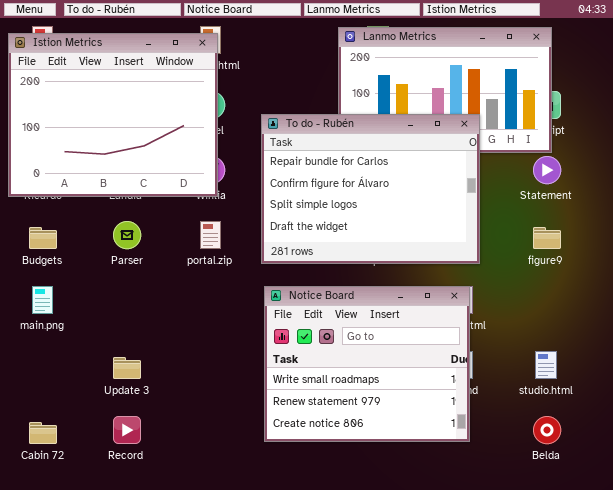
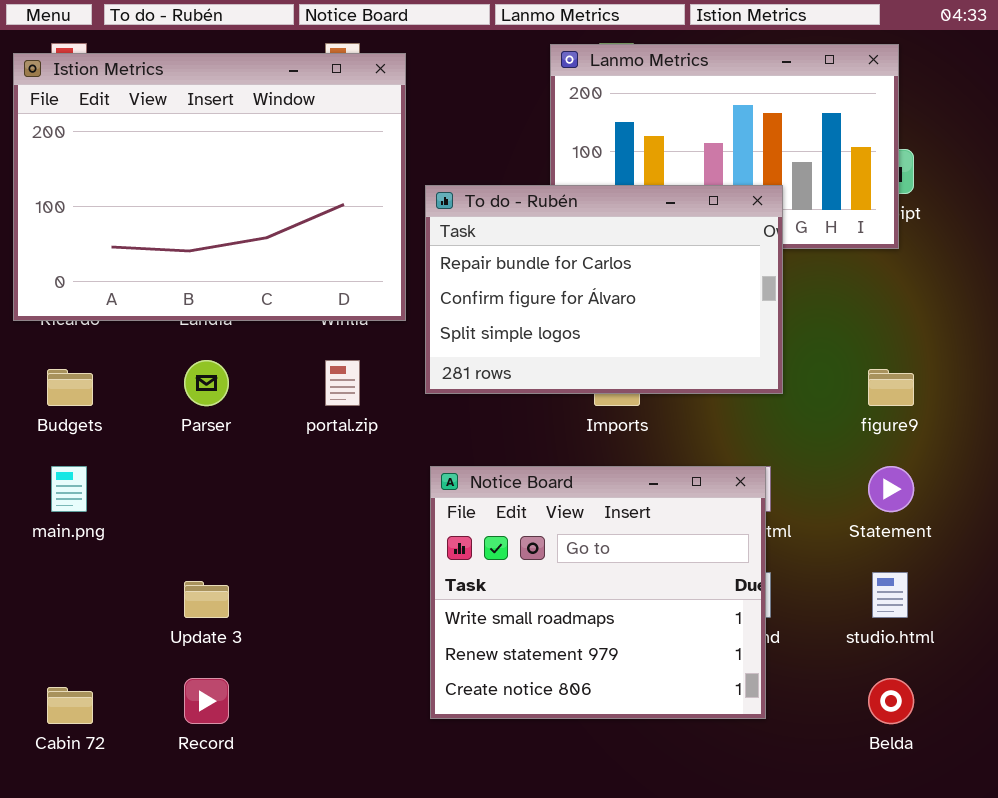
Istion Metrics: [8,33,218,197] -> [13,53,406,321], resized
To do - Rubén: [261,114,480,264] -> [425,185,783,394], resized
Statement: [533,156,561,184] -> [868,466,914,512], moved

